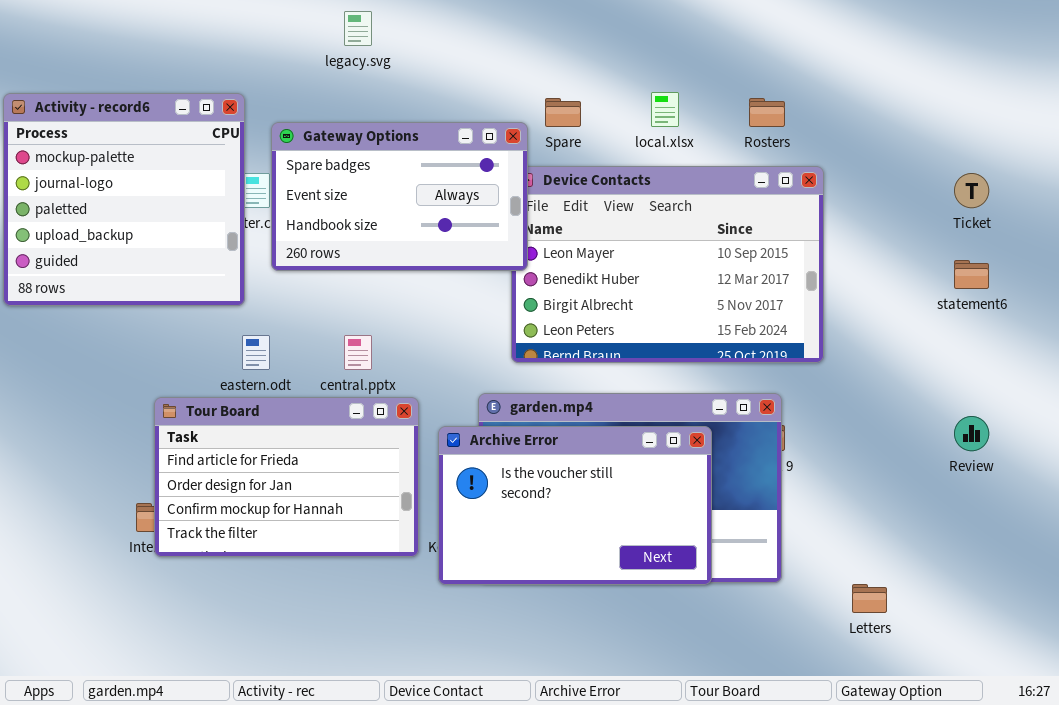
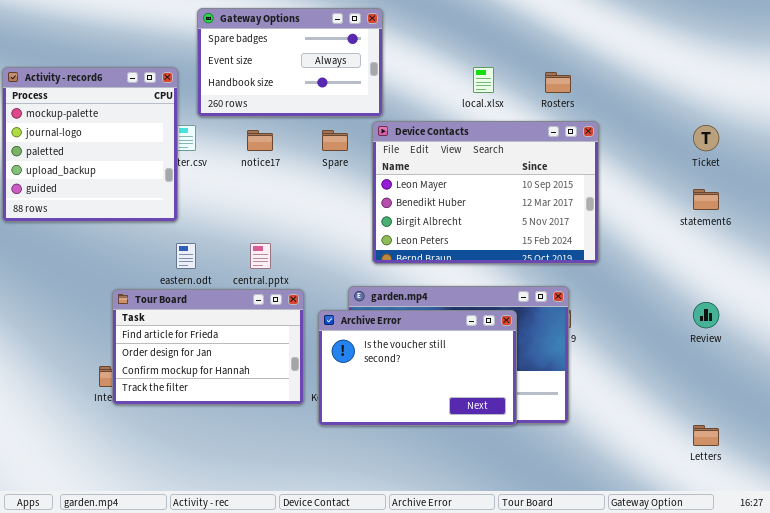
Spare: [545,98,581,127] -> [322,130,348,151], moved
Gateway Options: [271,122,528,271] -> [197,8,383,117], moved
Letters: [852,584,887,613] -> [693,425,719,446], moved

